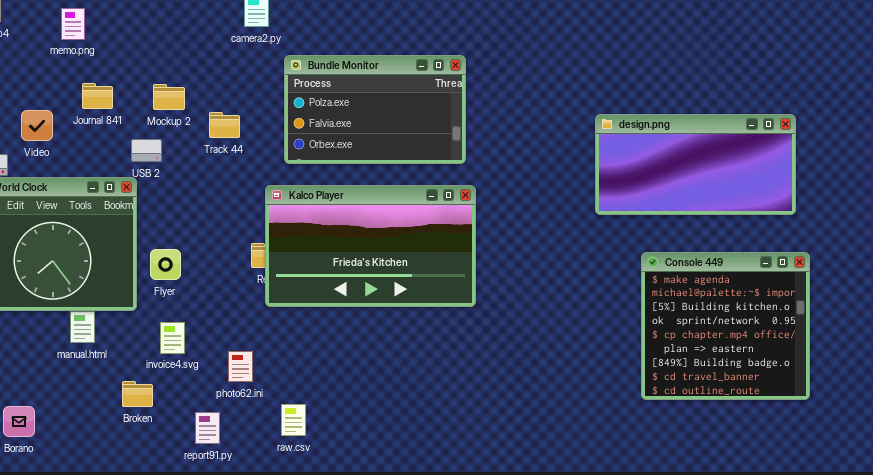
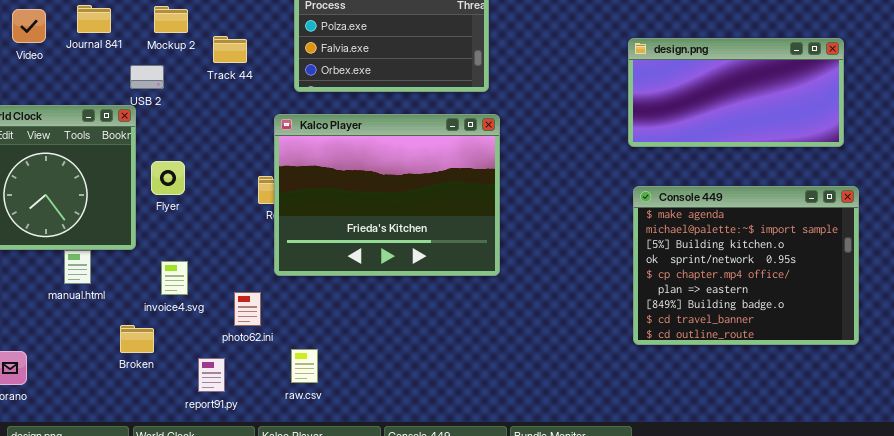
Video: [21,110,53,141] -> [12,9,46,43], moved
Kalco Player: [265,185,476,307] -> [274,114,500,276], resized
Flyer: [150,249,181,280] -> [151,161,185,195], moved
Console 449: [641,252,810,400] -> [633,186,859,345], resized

